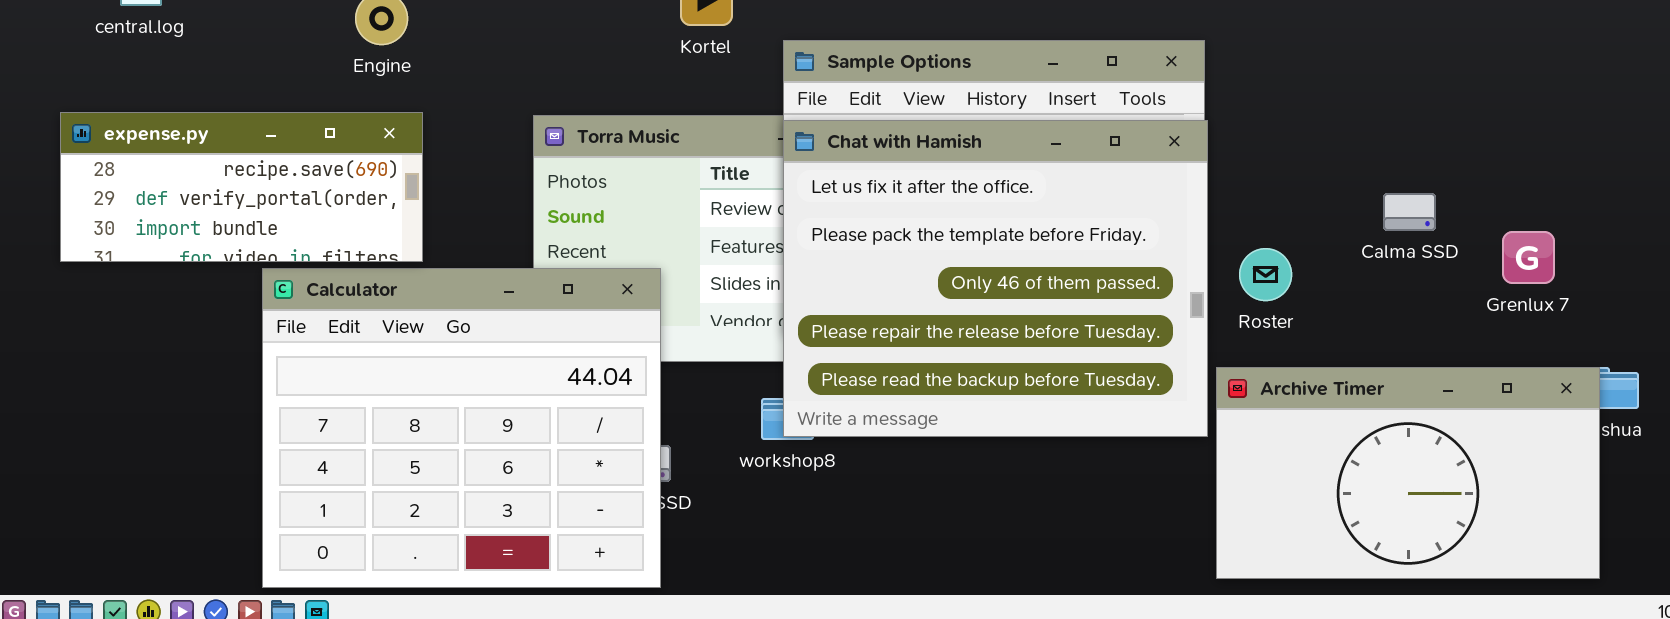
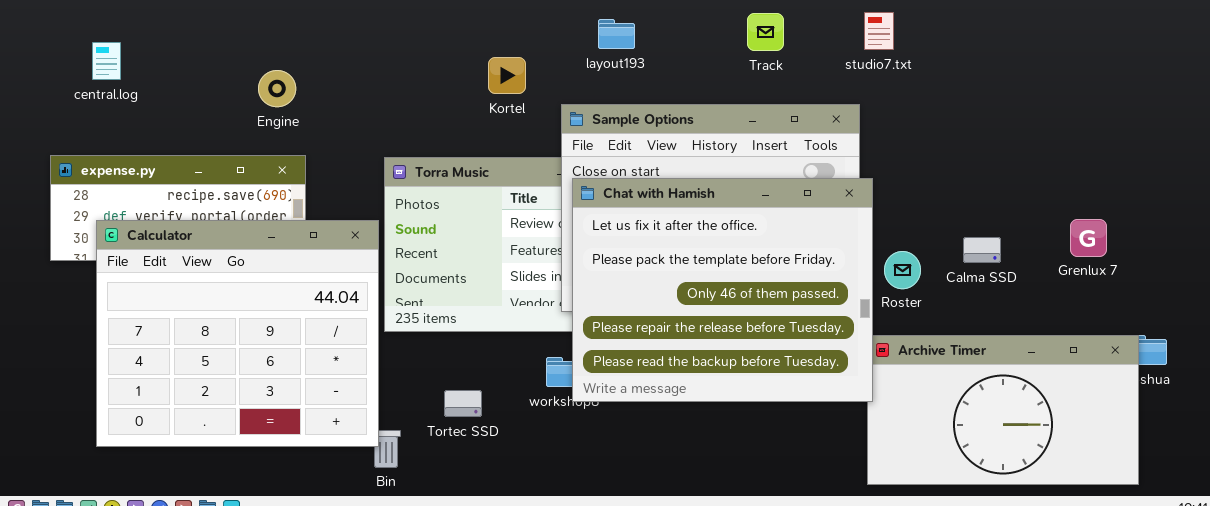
Chat with Hamish: [783,120,1208,437] -> [572,178,873,402], moved
Calma SSD: [1383,193,1436,231] -> [963,237,1001,263], moved
Grenlux 7: [1502,231,1555,284] -> [1070,219,1107,257], moved
Calculator: [262,268,661,588] -> [96,220,379,447], moved

